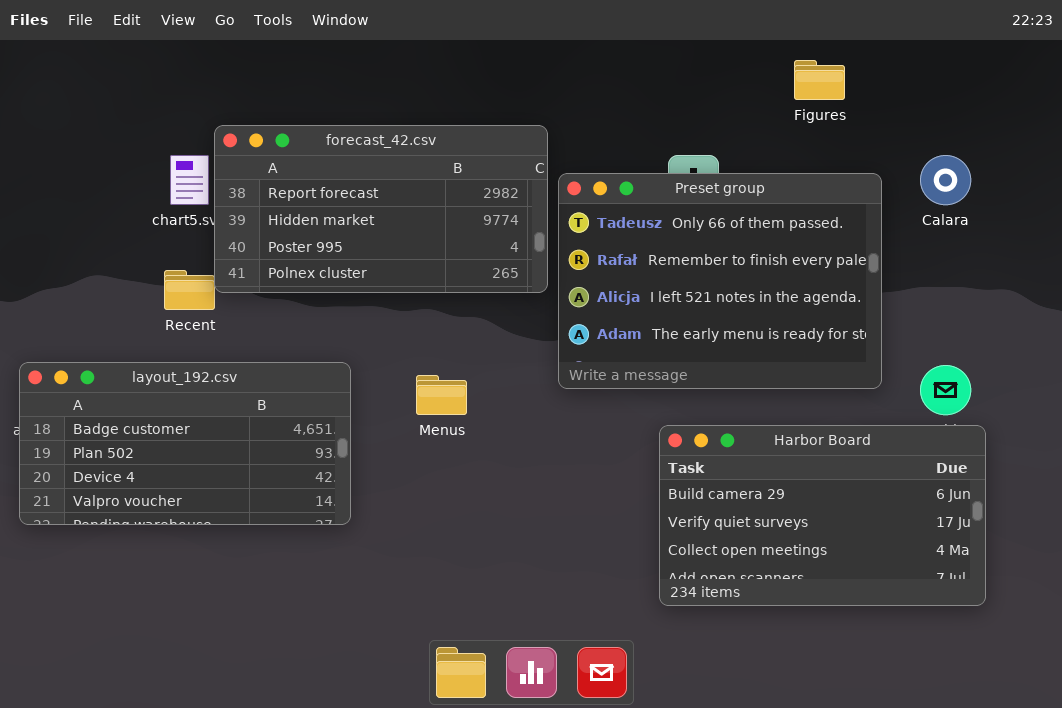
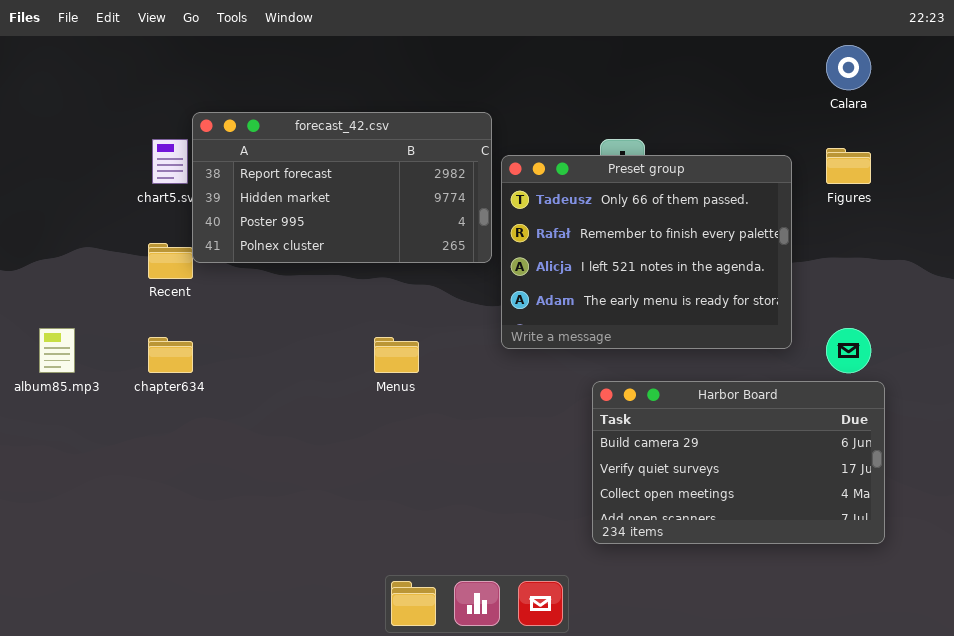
Figures: [794,60,845,100] -> [826,148,871,184], moved
Calara: [920,155,971,205] -> [826,45,871,90], moved
layout_192.csv: [19,362,351,525] -> none, closed

